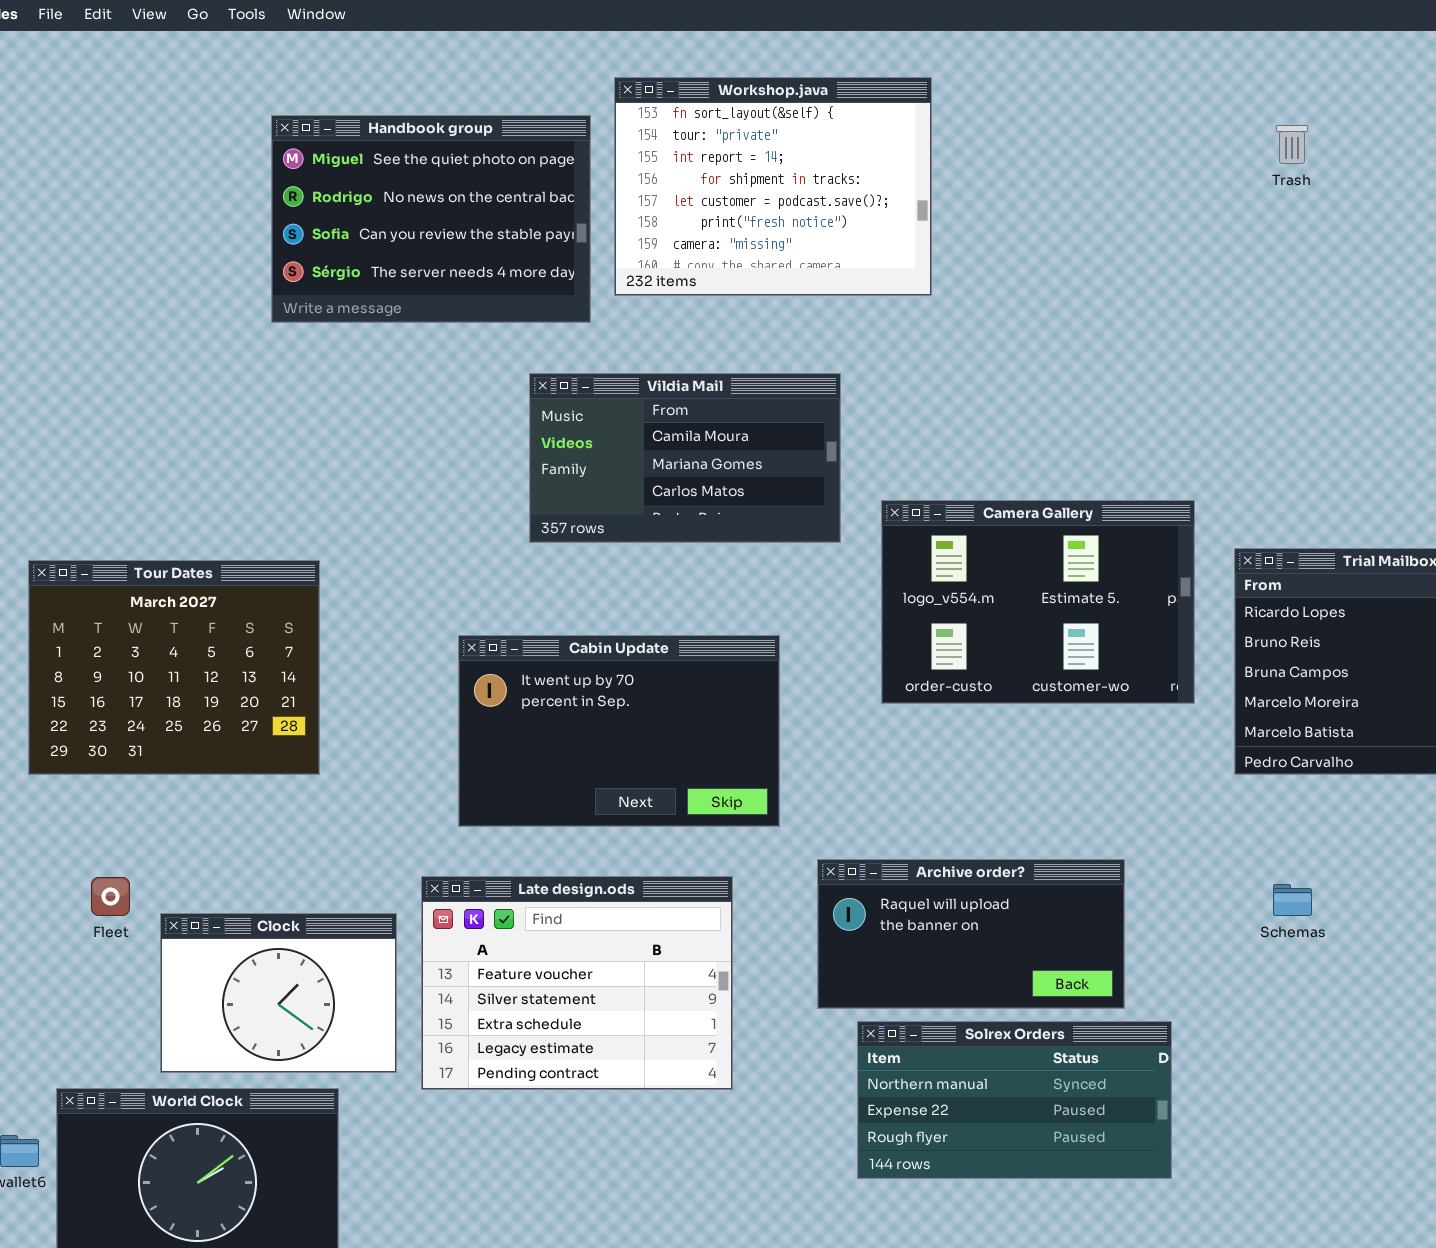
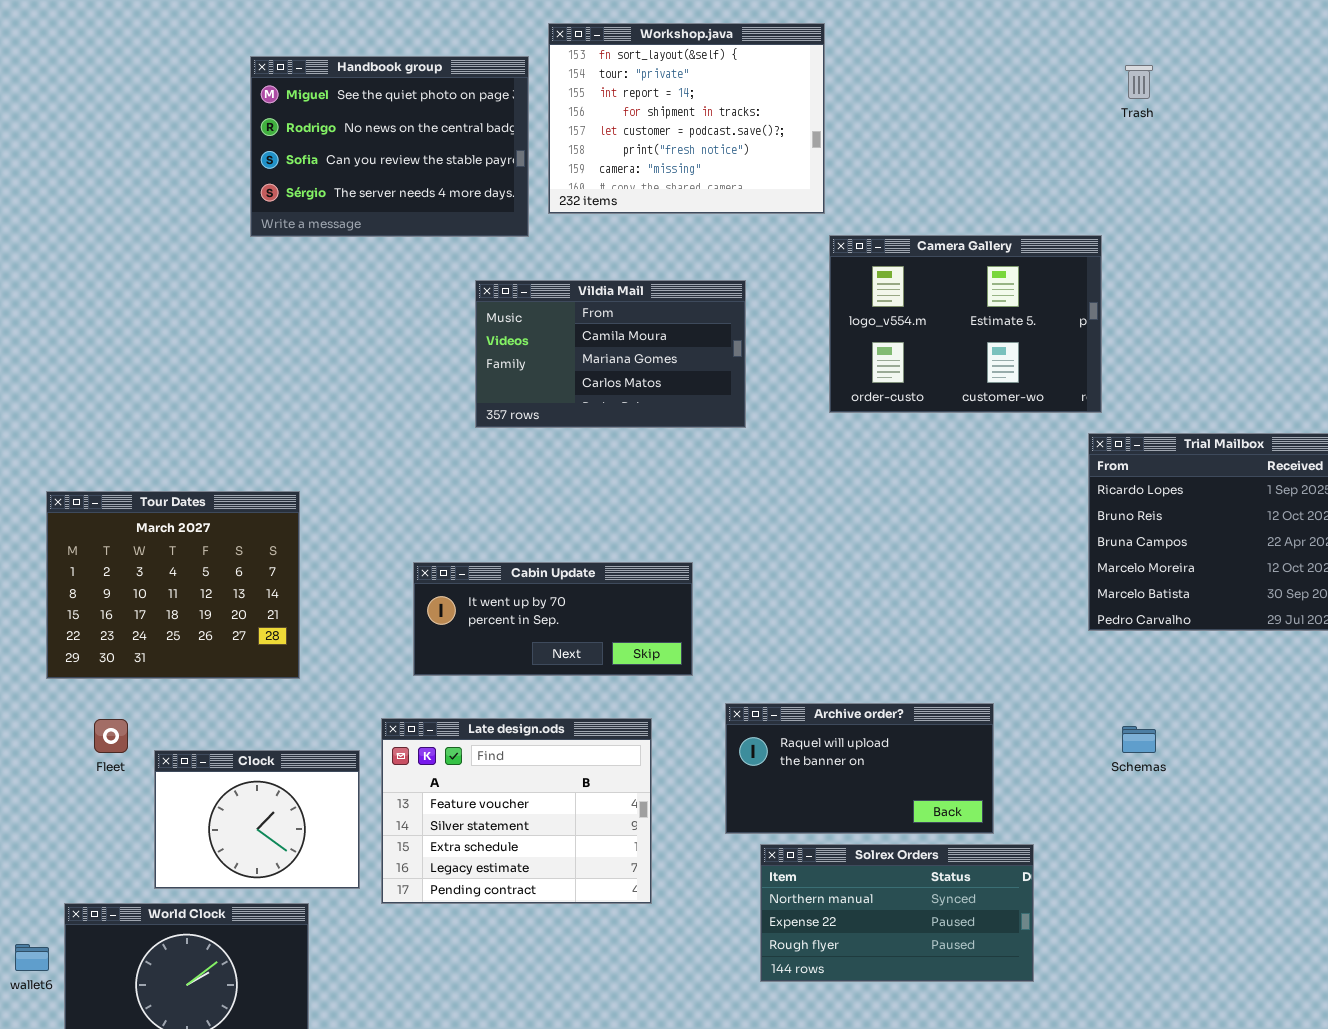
Camera Gallery: [881,500,1195,704] -> [829,235,1102,413], moved
Tour Dates: [28,560,320,775] -> [46,491,300,679], moved
Cabin Update: [458,635,780,827] -> [413,562,693,676], resized

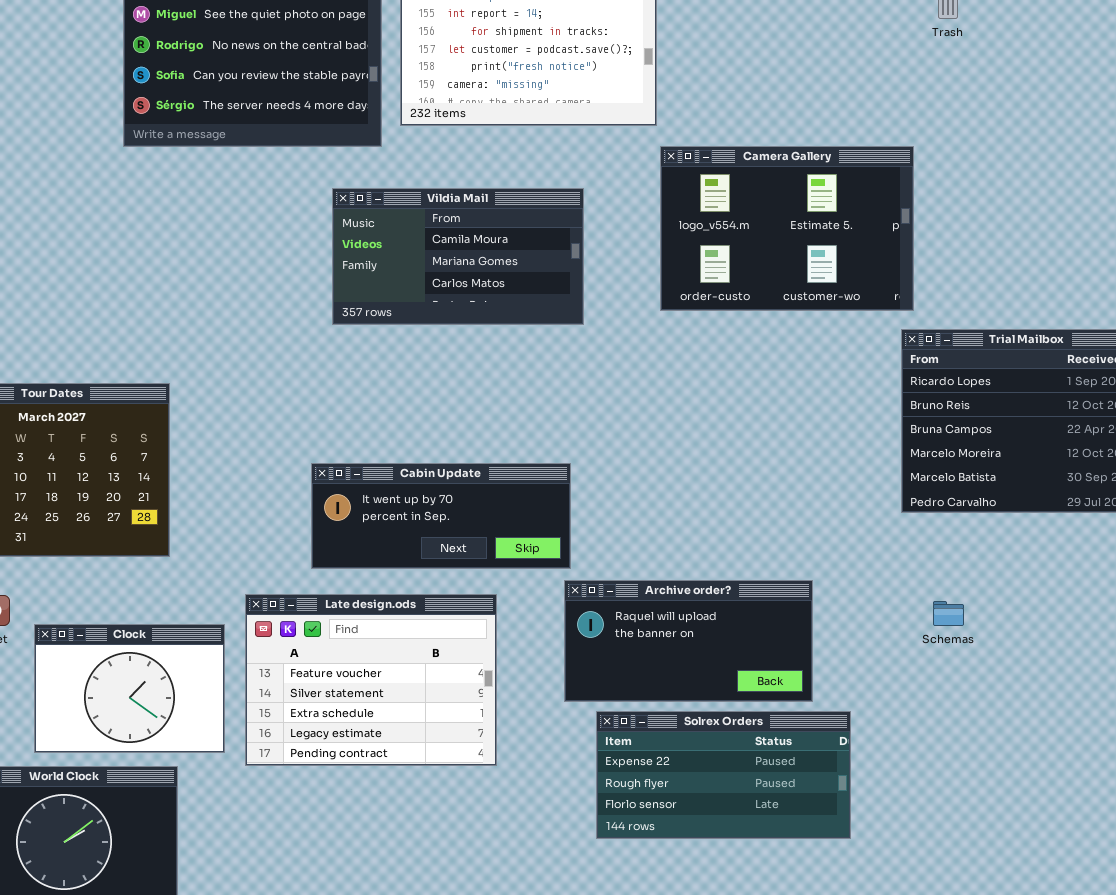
Cabin Update: [413,562,693,676] -> [311,463,571,569], moved
Solrex Orders: [760,844,1034,982] -> [596,711,851,839], scrolled down 1 row

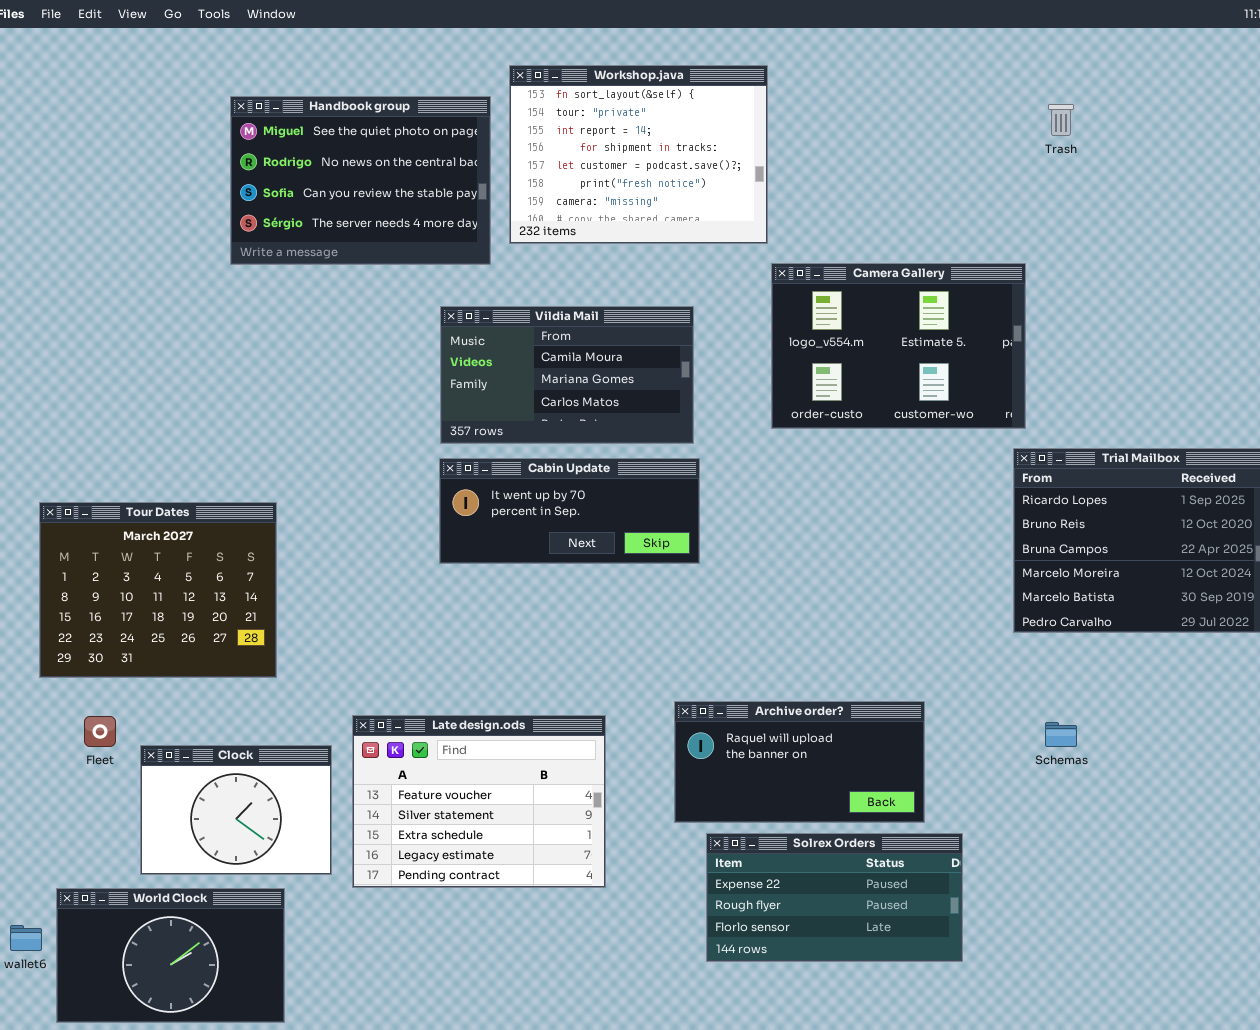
Cabin Update: [311,463,571,569] -> [439,458,700,564], moved

